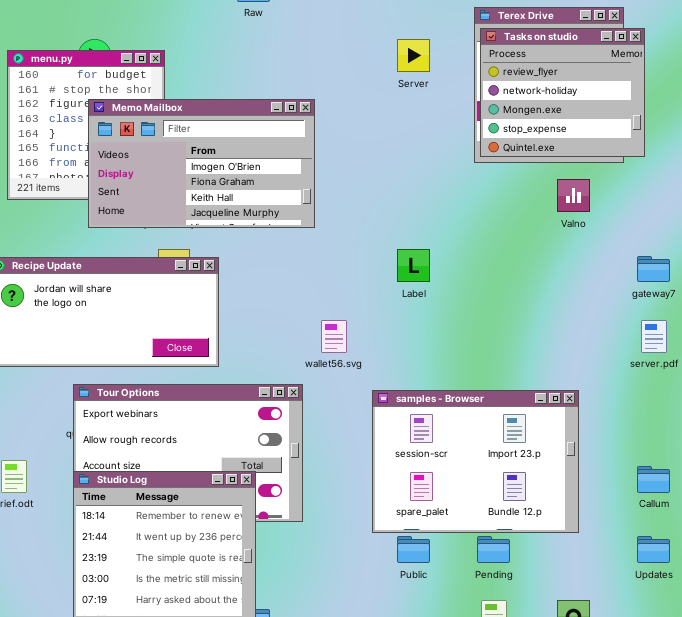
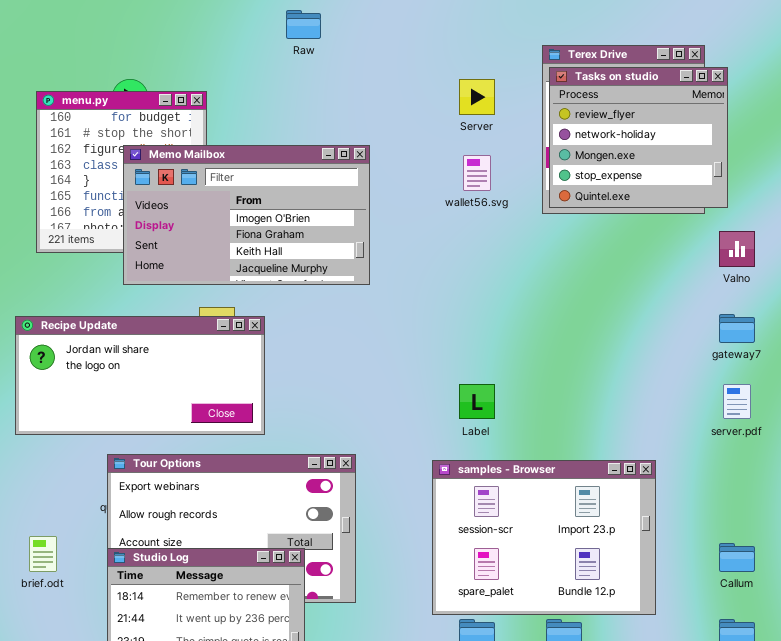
Valno: [557,179,590,212] -> [719,231,755,267], moved
Label: [397,249,430,282] -> [459,384,495,419], moved
wallet56.svg: [321,320,347,353] -> [463,155,491,191], moved

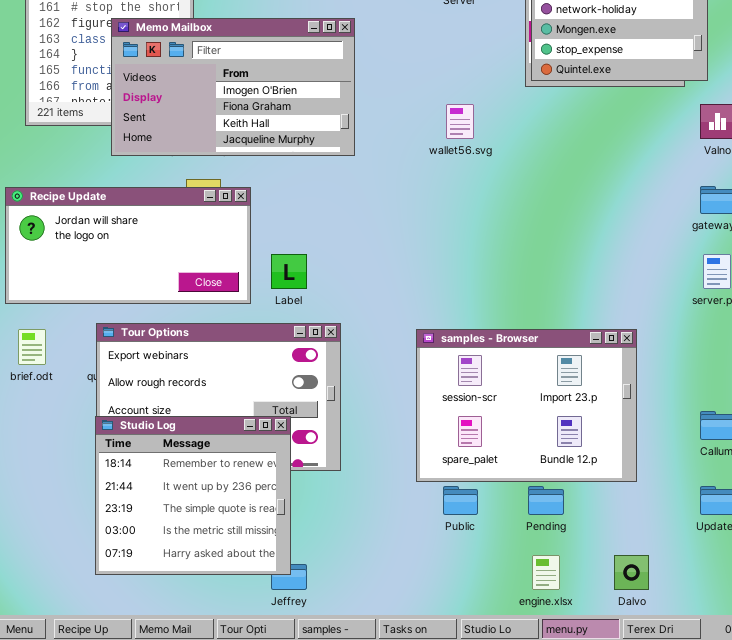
wallet56.svg: [463,155,491,191] -> [446,104,474,139], moved
Label: [459,384,495,419] -> [271,254,307,289], moved
brief.odt: [29,536,57,572] -> [18,329,46,365], moved

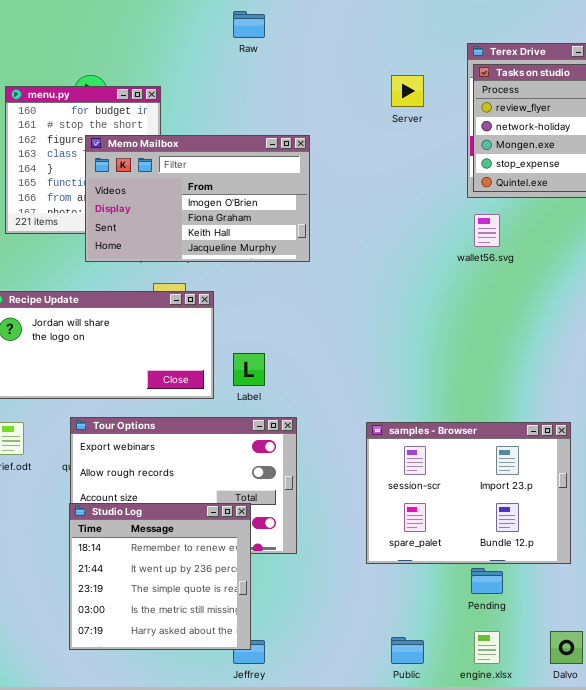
wallet56.svg: [446,104,474,139] -> [474,214,500,247], moved
Public: [443,486,478,515] -> [391,637,424,664], moved

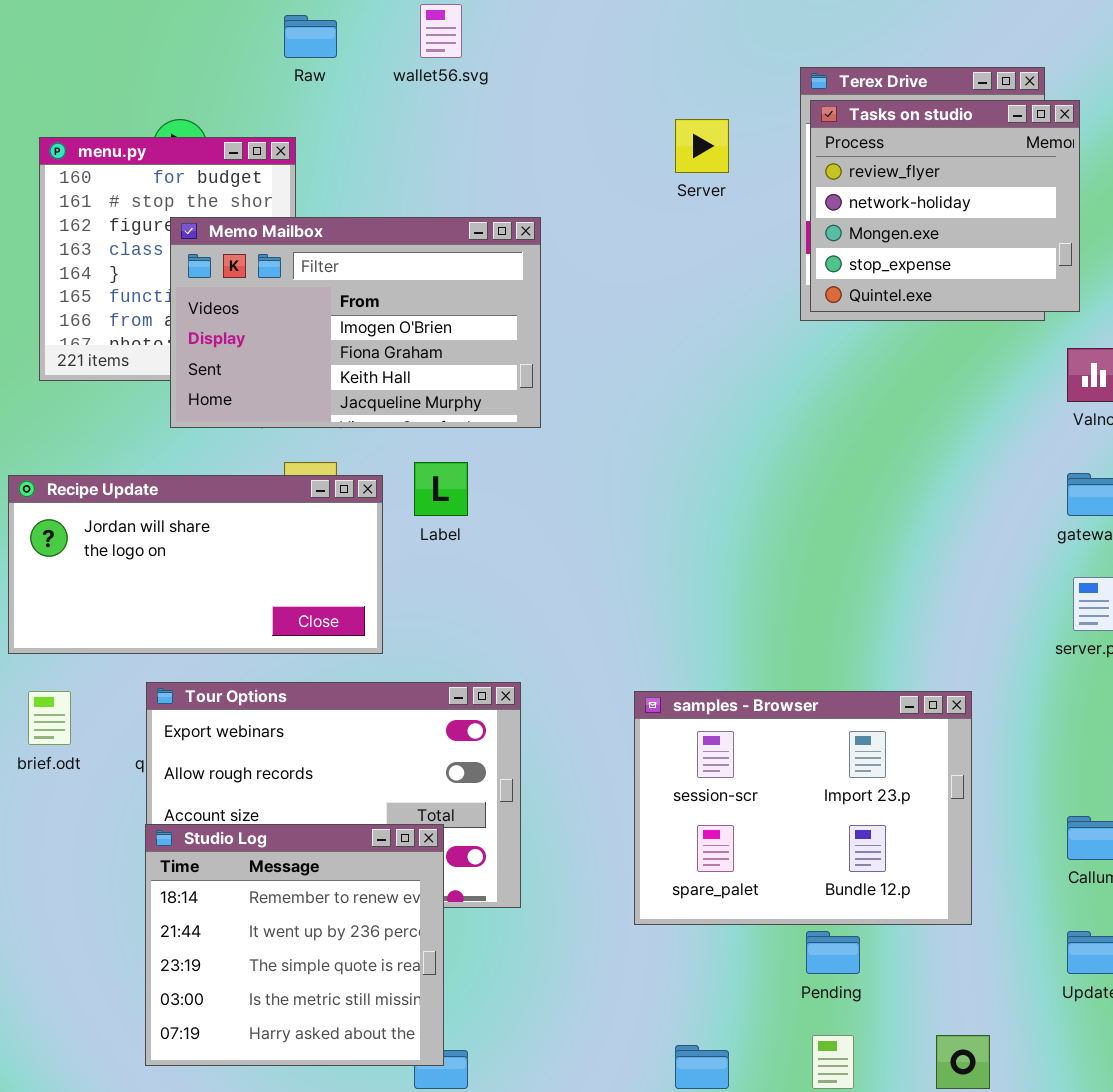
Raw: [233,11,265,38] -> [284,15,337,58], moved
wallet56.svg: [474,214,500,247] -> [420,4,462,58], moved
Label: [233,353,265,386] -> [414,462,468,516], moved

